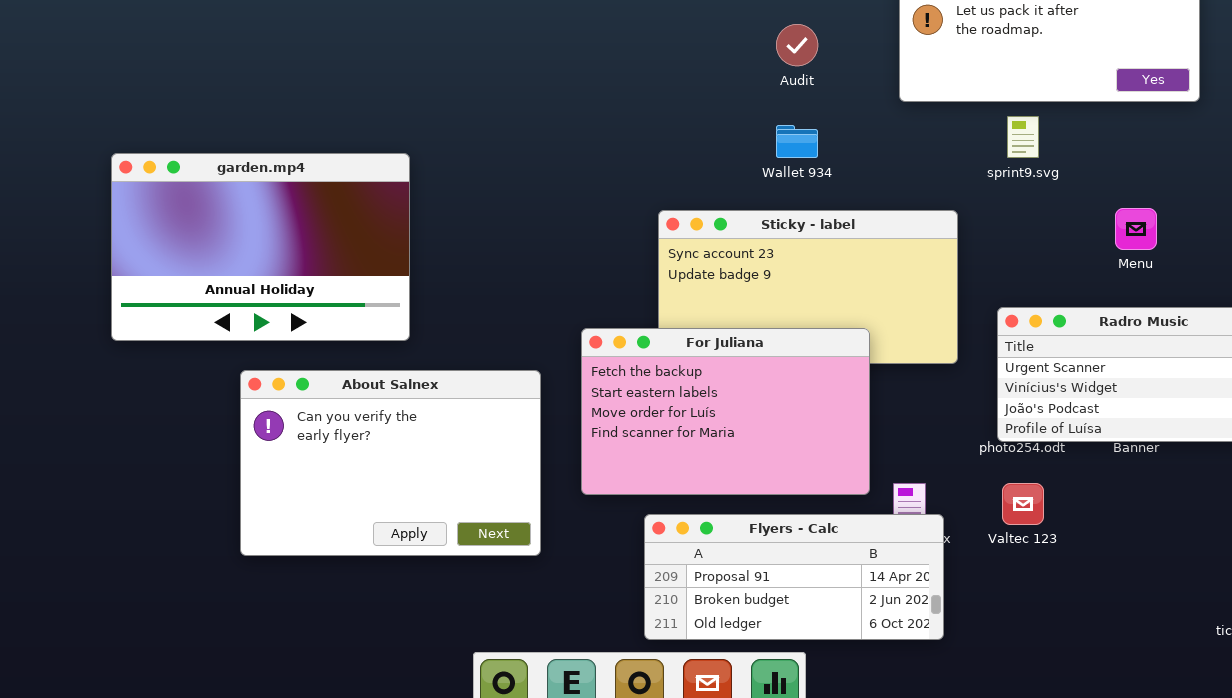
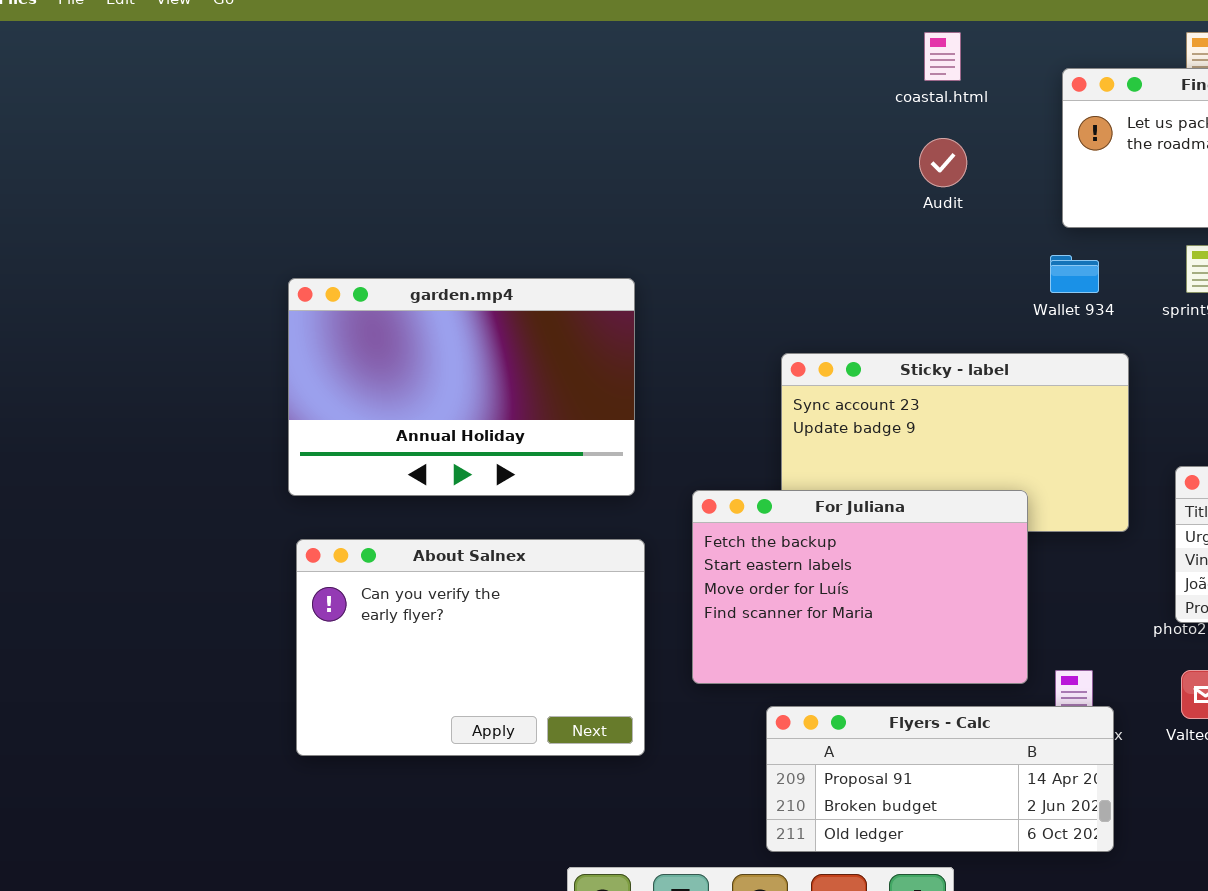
Wallet 934: [776,125,818,158] -> [1050,255,1099,293], moved
garden.mp4: [111,153,410,341] -> [288,278,635,496], moved

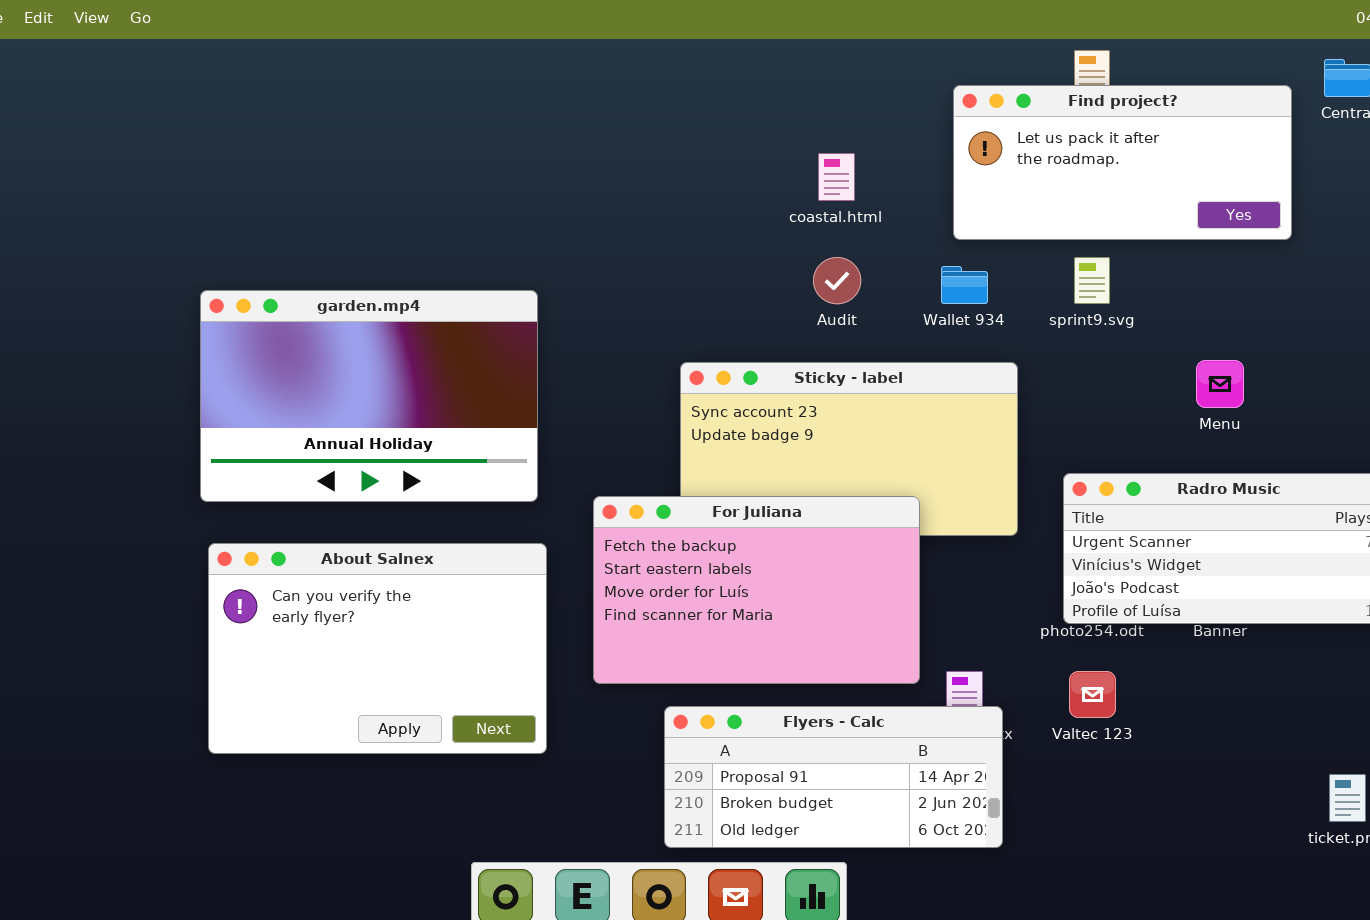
coastal.html: [924,32,961,81] -> [818,153,855,201], moved
Audit: [919,138,967,187] -> [813,257,861,304], moved

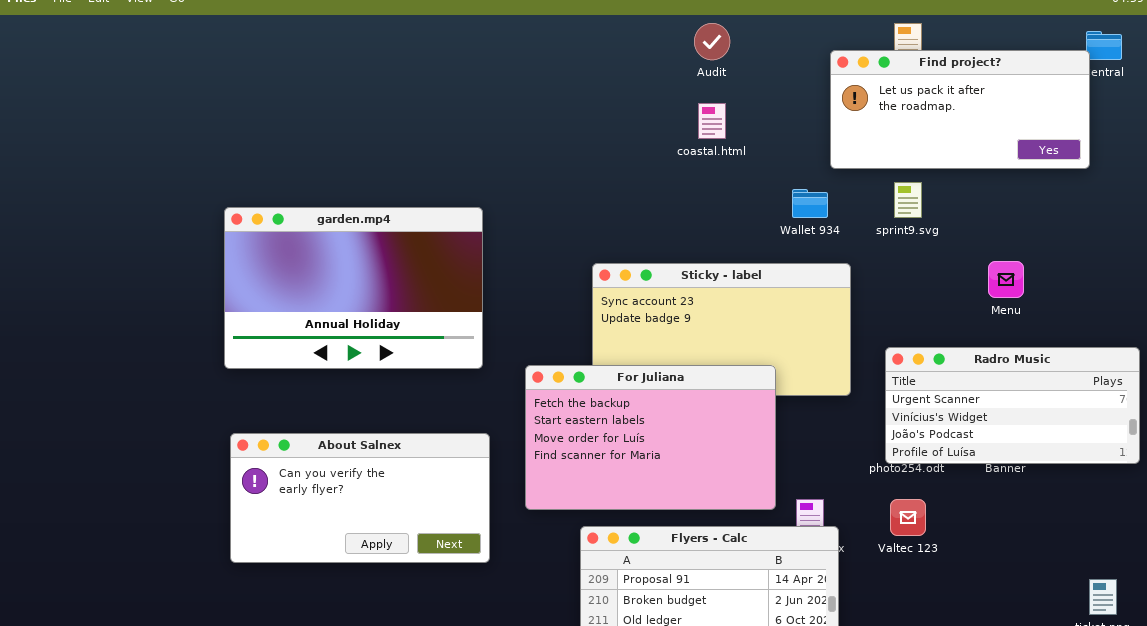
Find project?: [953,85,1292,240] -> [830,50,1090,169], moved
Audit: [813,257,861,304] -> [694,23,730,60], moved
About Salnex: [208,543,547,754] -> [230,433,490,563], resized

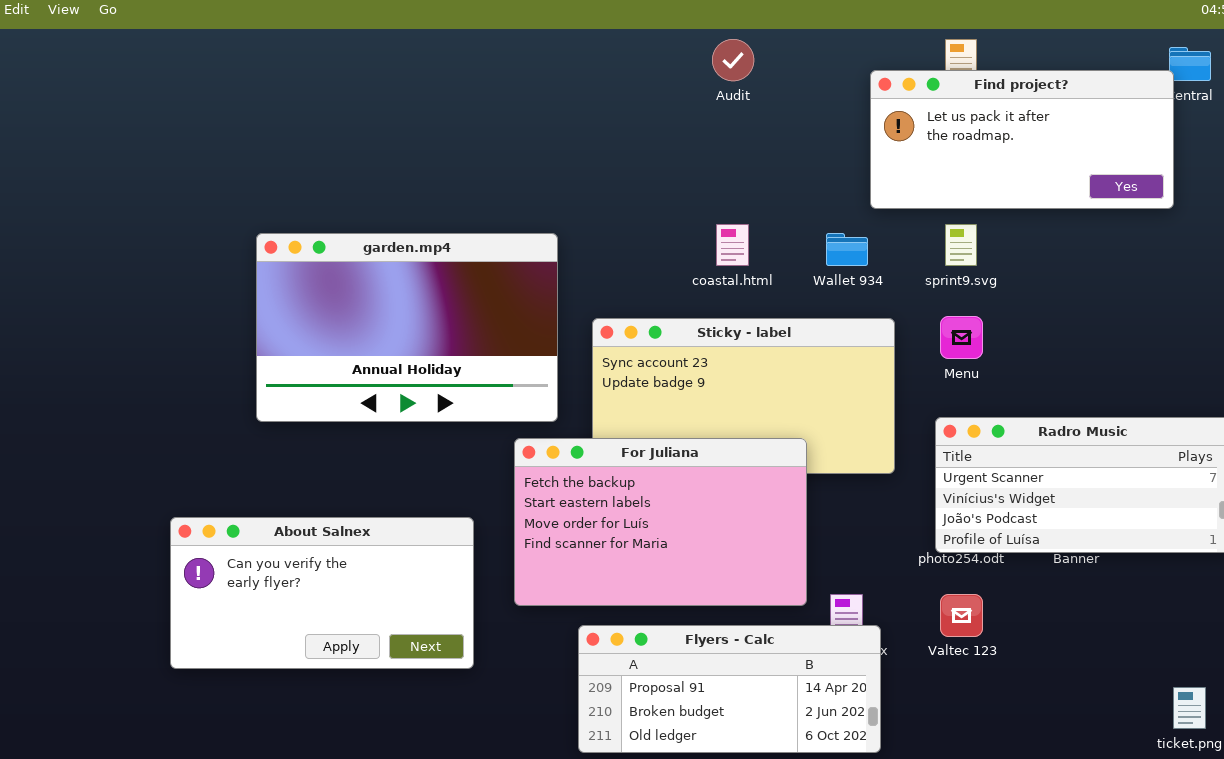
coastal.html: [698,103,726,139] -> [716,224,749,266], moved
garden.mp4: [224,207,483,369] -> [256,233,558,422], moved
Menu: [988,261,1024,298] -> [940,316,983,359], moved

